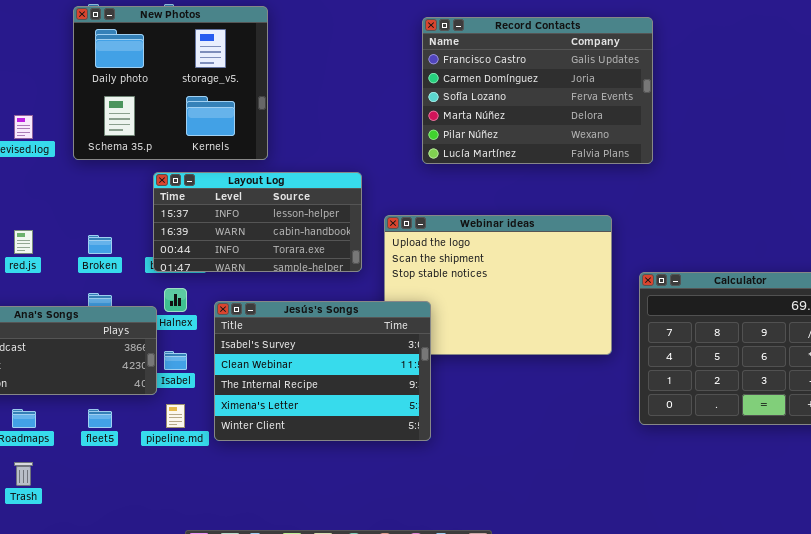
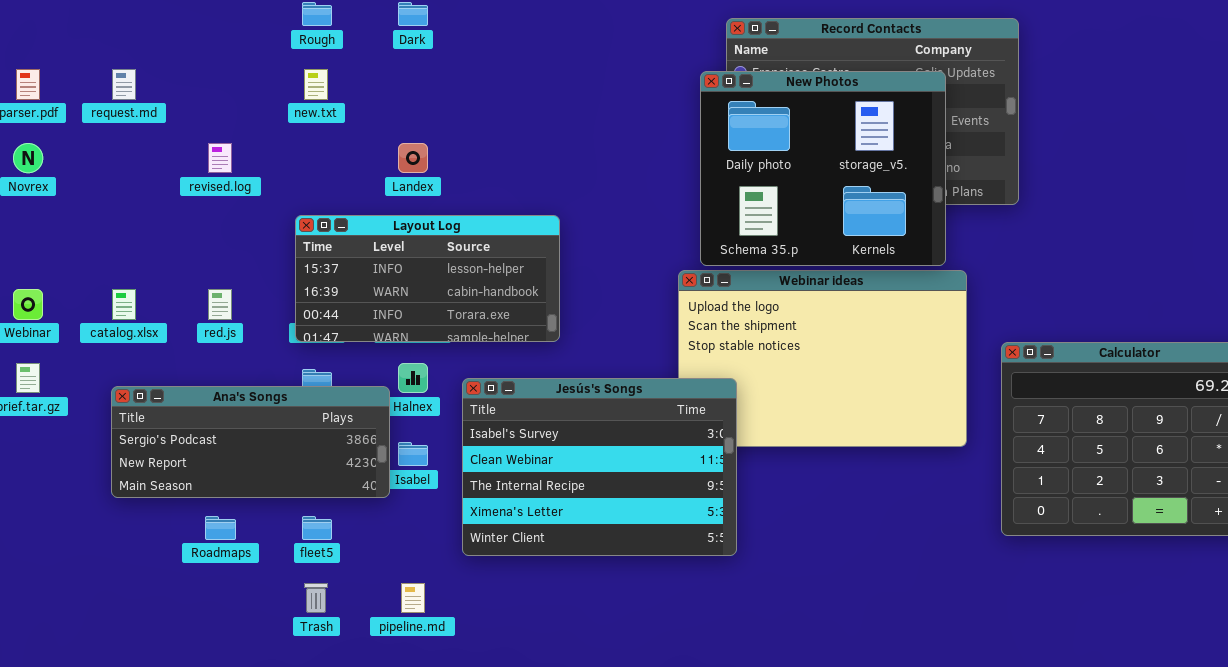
New Photos: [73,6,268,160] -> [700,71,946,266], moved
Layout Log: [153,172,362,272] -> [295,215,560,342], moved
pipeline.md: [166,404,185,428] -> [401,583,425,613], moved
Trash: [14,462,33,486] -> [304,583,328,613], moved

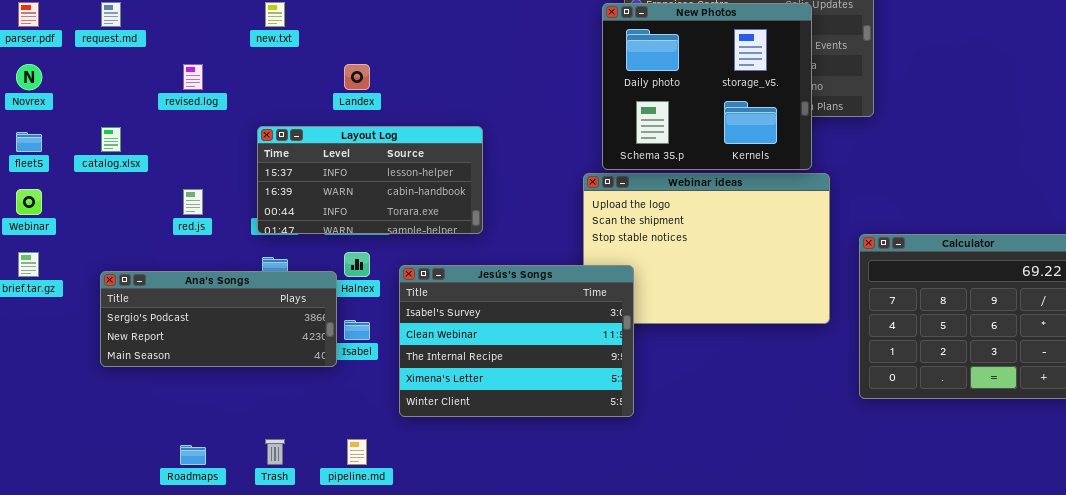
catalog.xlsx: [112,289,136,320] -> [101,127,121,152], moved
Roadmaps: [205,516,236,540] -> [180,445,206,465], moved
fleet5: [302,516,332,540] -> [16,132,42,152], moved

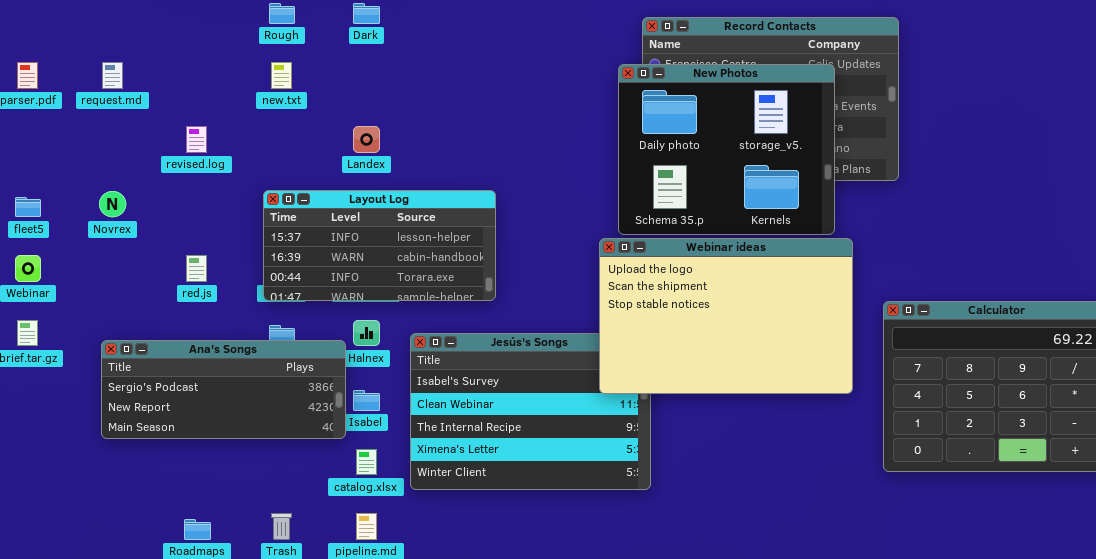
Novrex: [16,64,42,90] -> [99,191,126,217], moved
catalog.xlsx: [101,127,121,152] -> [356,449,377,475], moved
Webinar ideas: [583,173,830,324] -> [599,238,853,394], raised

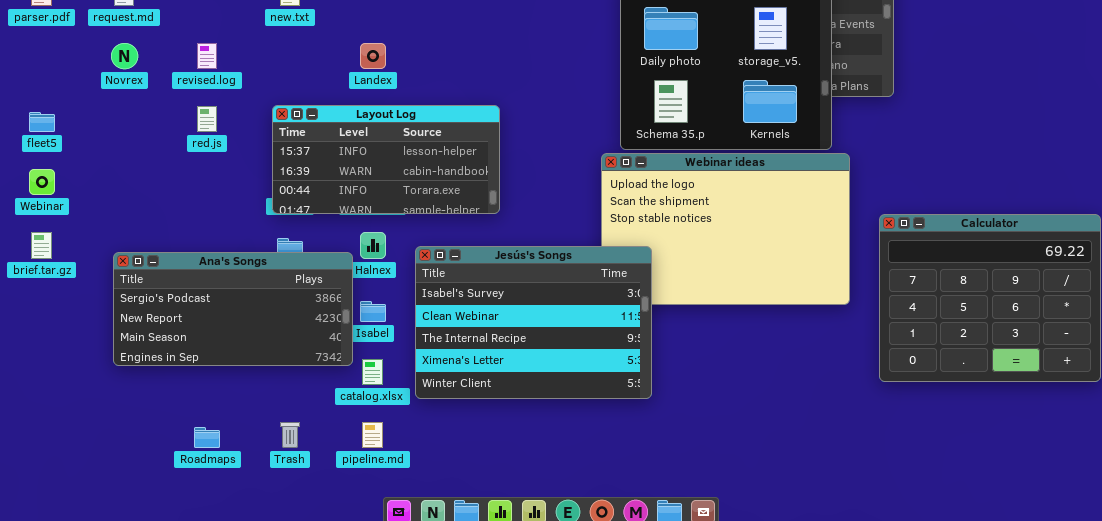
Novrex: [99,191,126,217] -> [111,43,138,69], moved
red.js: [186,255,207,282] -> [197,106,217,132], moved
Jesús's Songs: [410,333,651,490] -> [415,246,652,399], raised
Ana's Songs: [101,340,346,439] -> [113,252,353,366], resized

